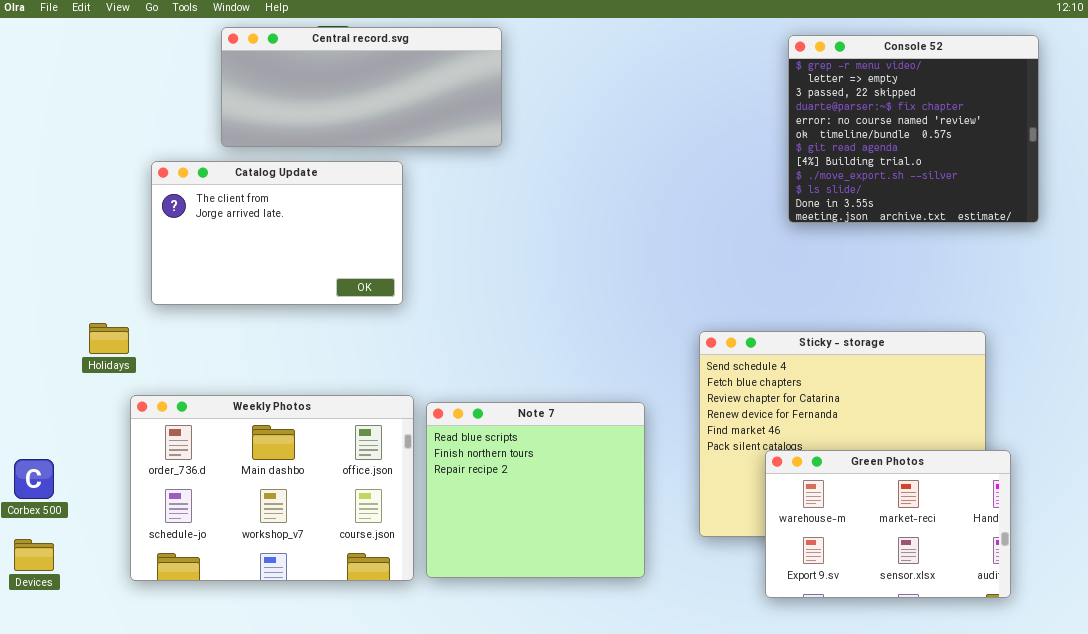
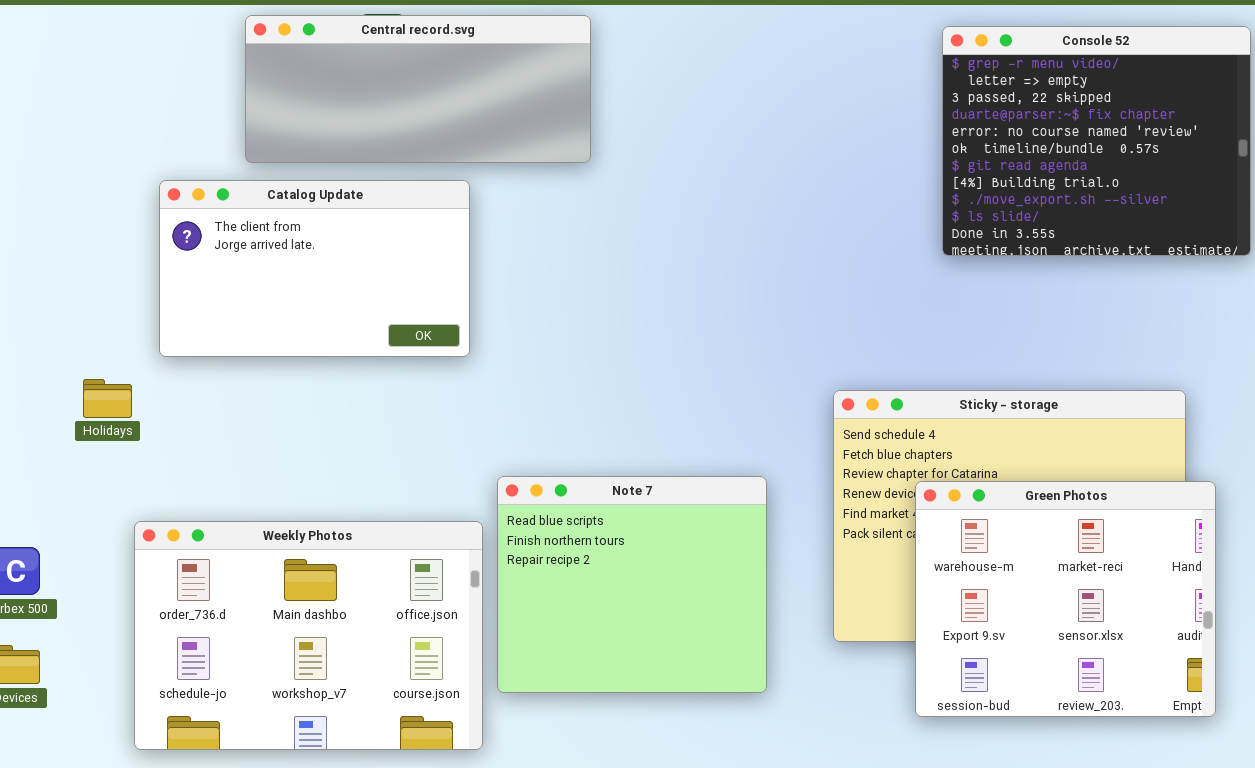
Weekly Photos: [130,395,414,581] -> [134,521,483,750], moved
Green Photos: [765,450,1011,598] -> [915,481,1216,717], resized

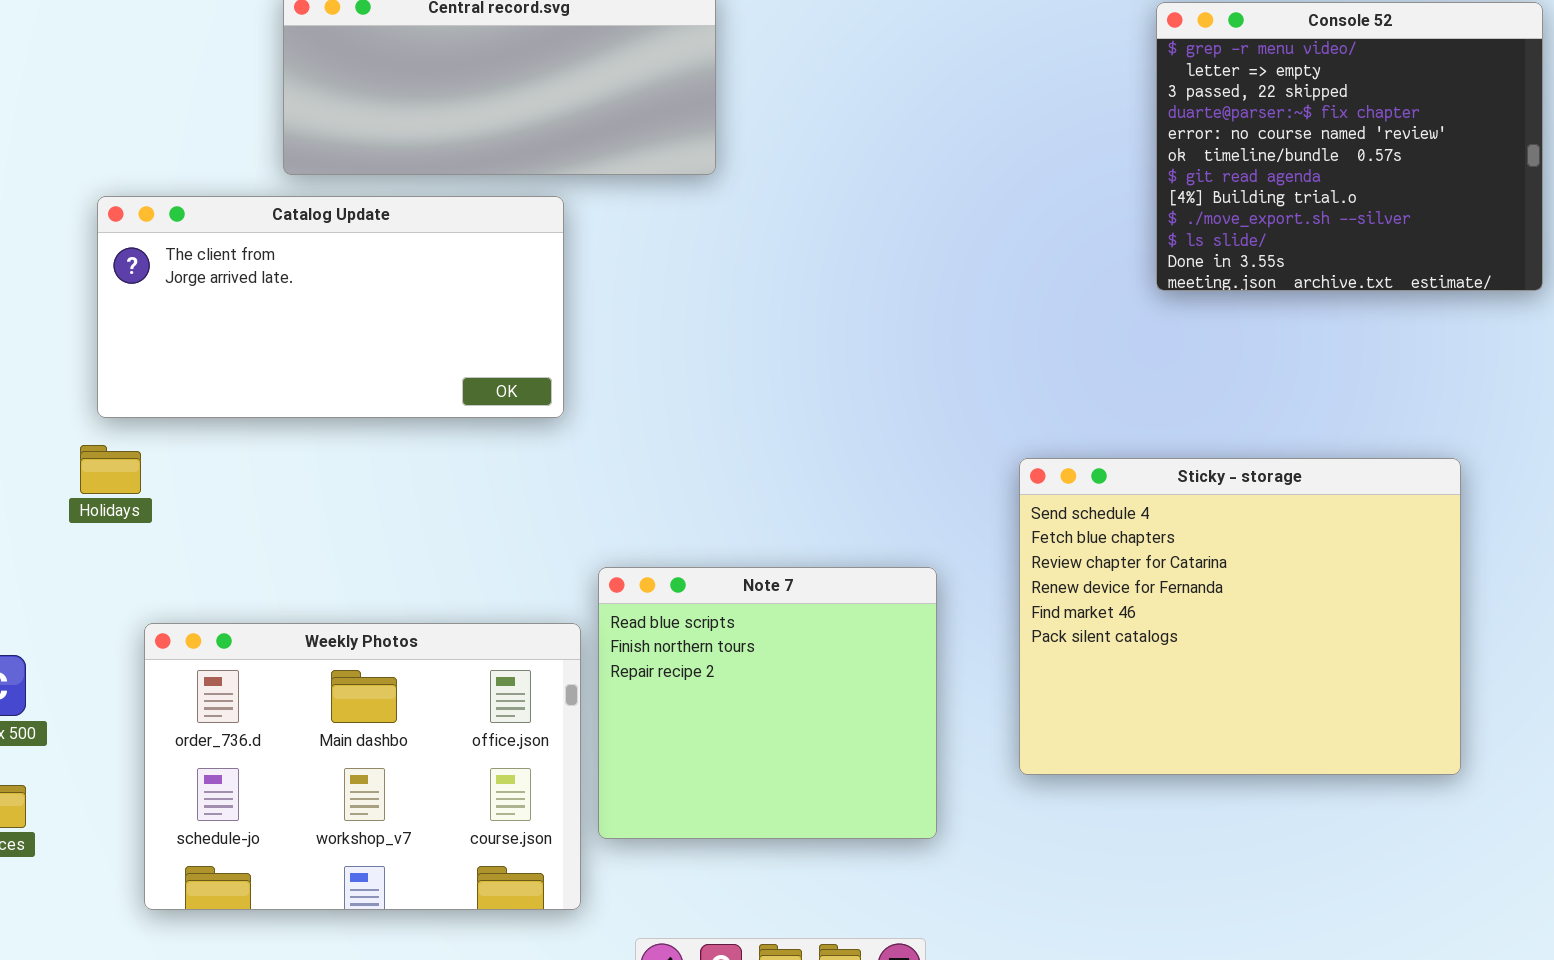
Catalog Update: [159,180,470,357] -> [97,196,564,418], resized
Green Photos: [915,481,1216,717] -> none, closed

